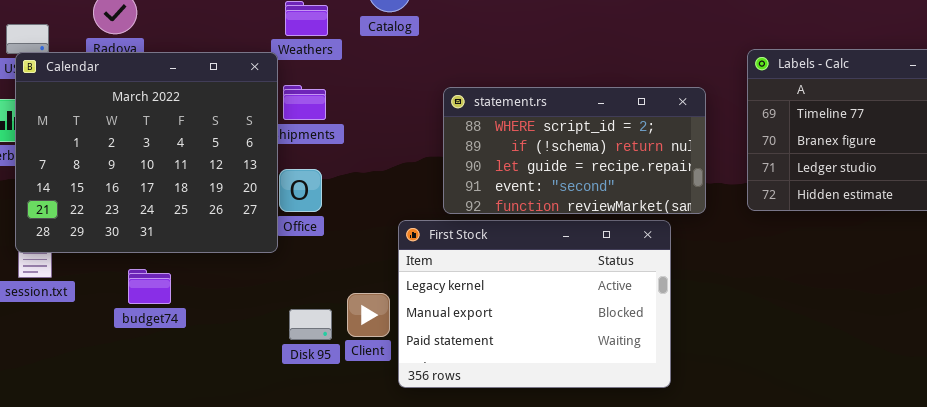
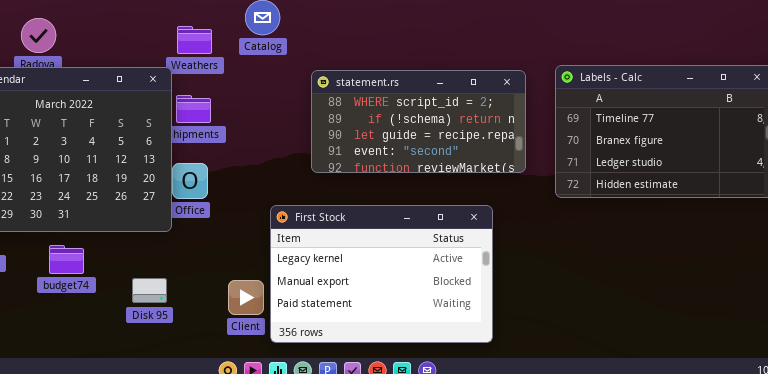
statement.rs: [443,87,706,214] -> [311,70,526,173], moved
Client: [347,293,390,337] -> [228,280,264,315], moved
Disk 95: [289,309,332,340] -> [132,278,167,303], moved

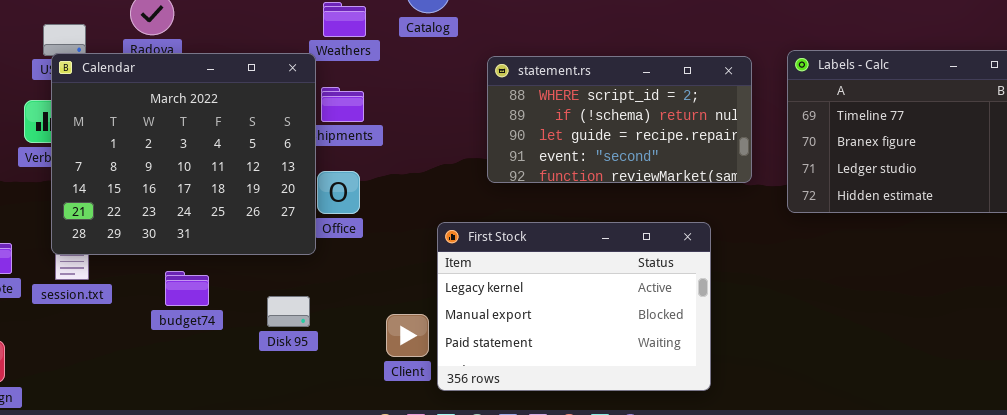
Disk 95: [132,278,167,303] -> [267,296,310,327], moved

